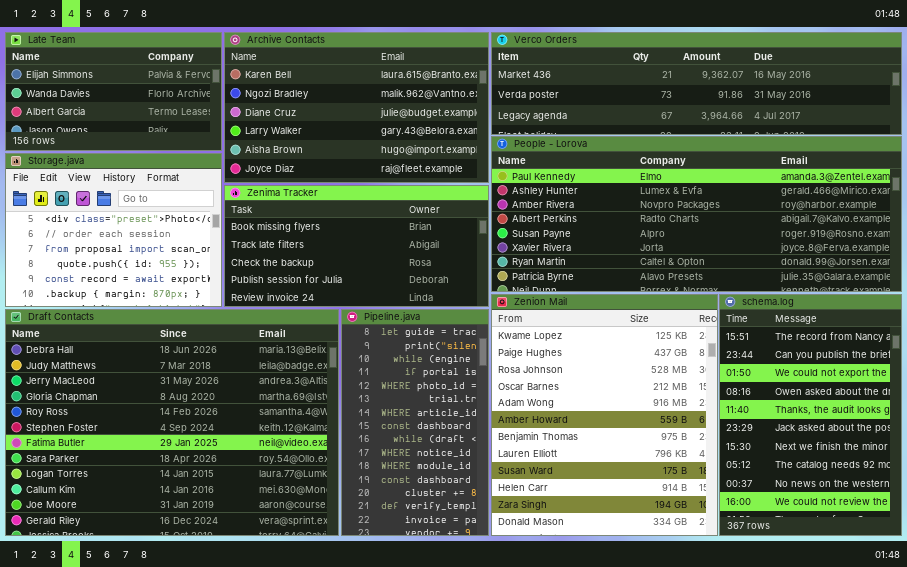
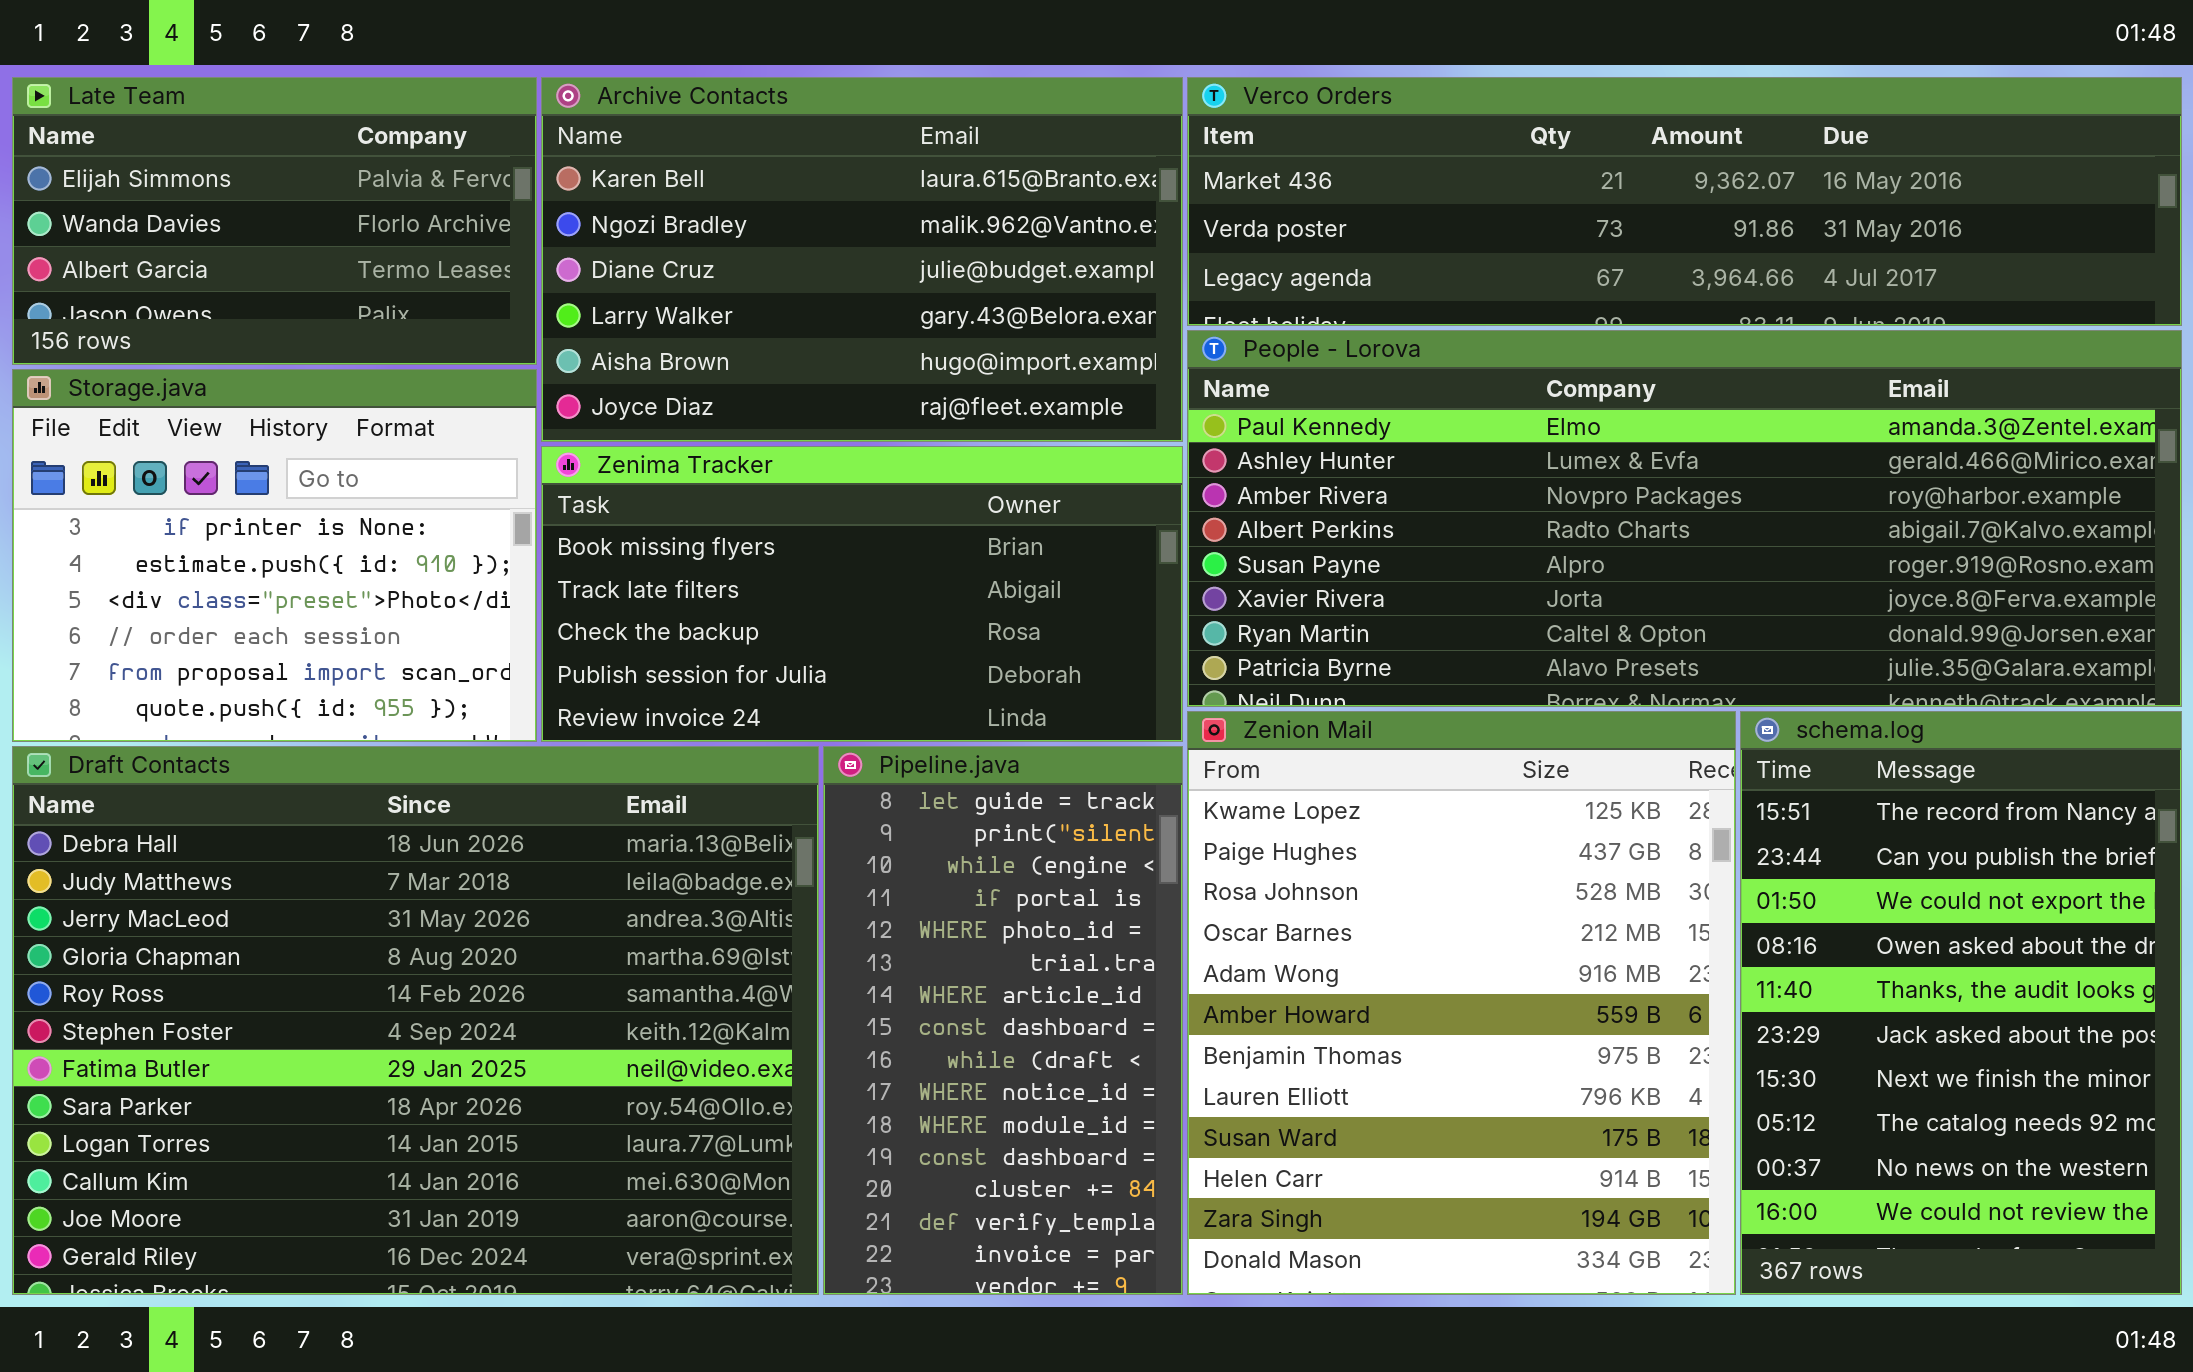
Storage.java: [5,153,222,307] -> [12,369,537,742], scrolled up 2 rows

